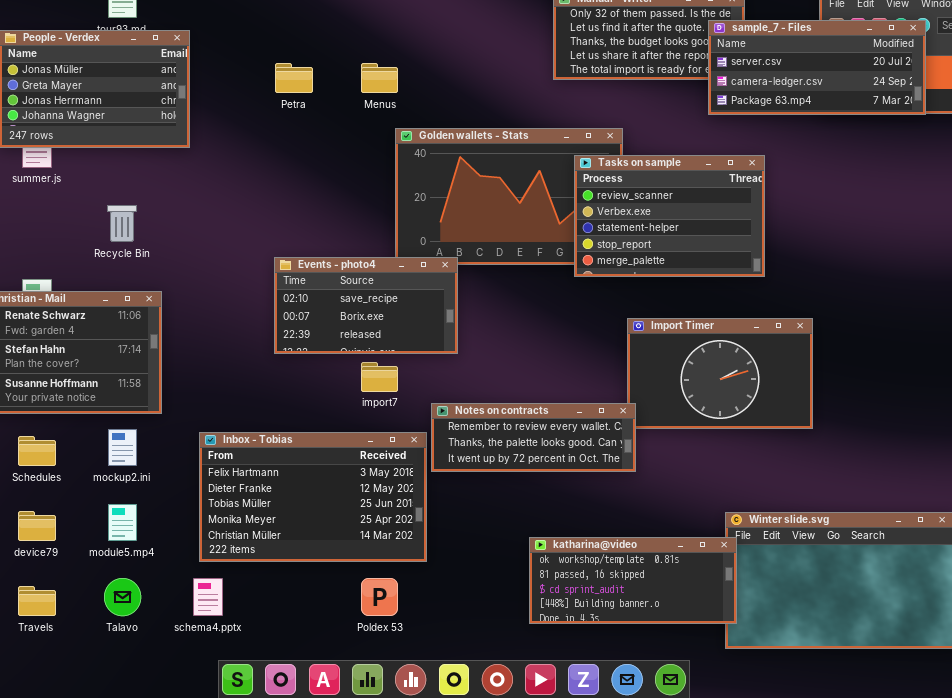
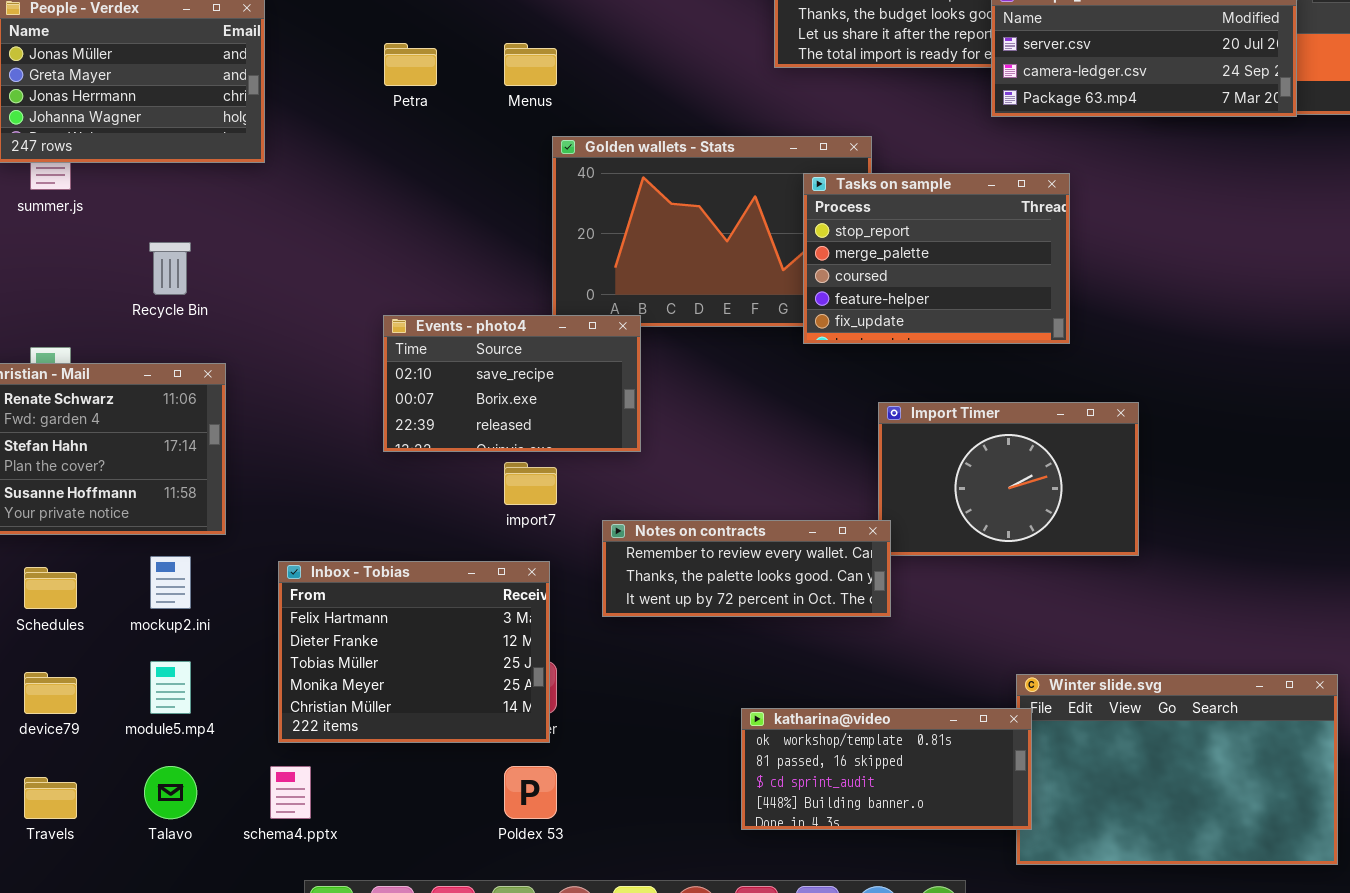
Tasks on sample: [574,155,765,277] -> [803,173,1070,344], scrolled down 3 rows
Inbox - Tobias: [199,432,427,562] -> [278,561,550,743], resized

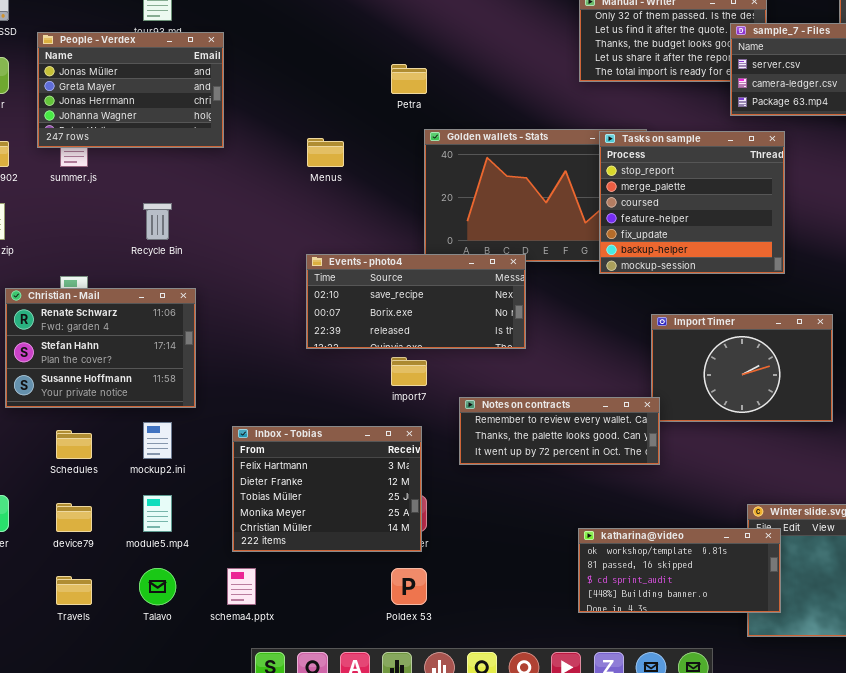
Petra: [384,43,437,86] -> [391,64,427,94], moved
Menus: [504,43,557,86] -> [307,138,344,167], moved
Tasks on sample: [803,173,1070,344] -> [599,131,785,274], resized
Events - photo4: [383,315,641,452] -> [306,254,526,349], resized
katharina@video: [741,708,1032,830] -> [578,528,781,613], moved

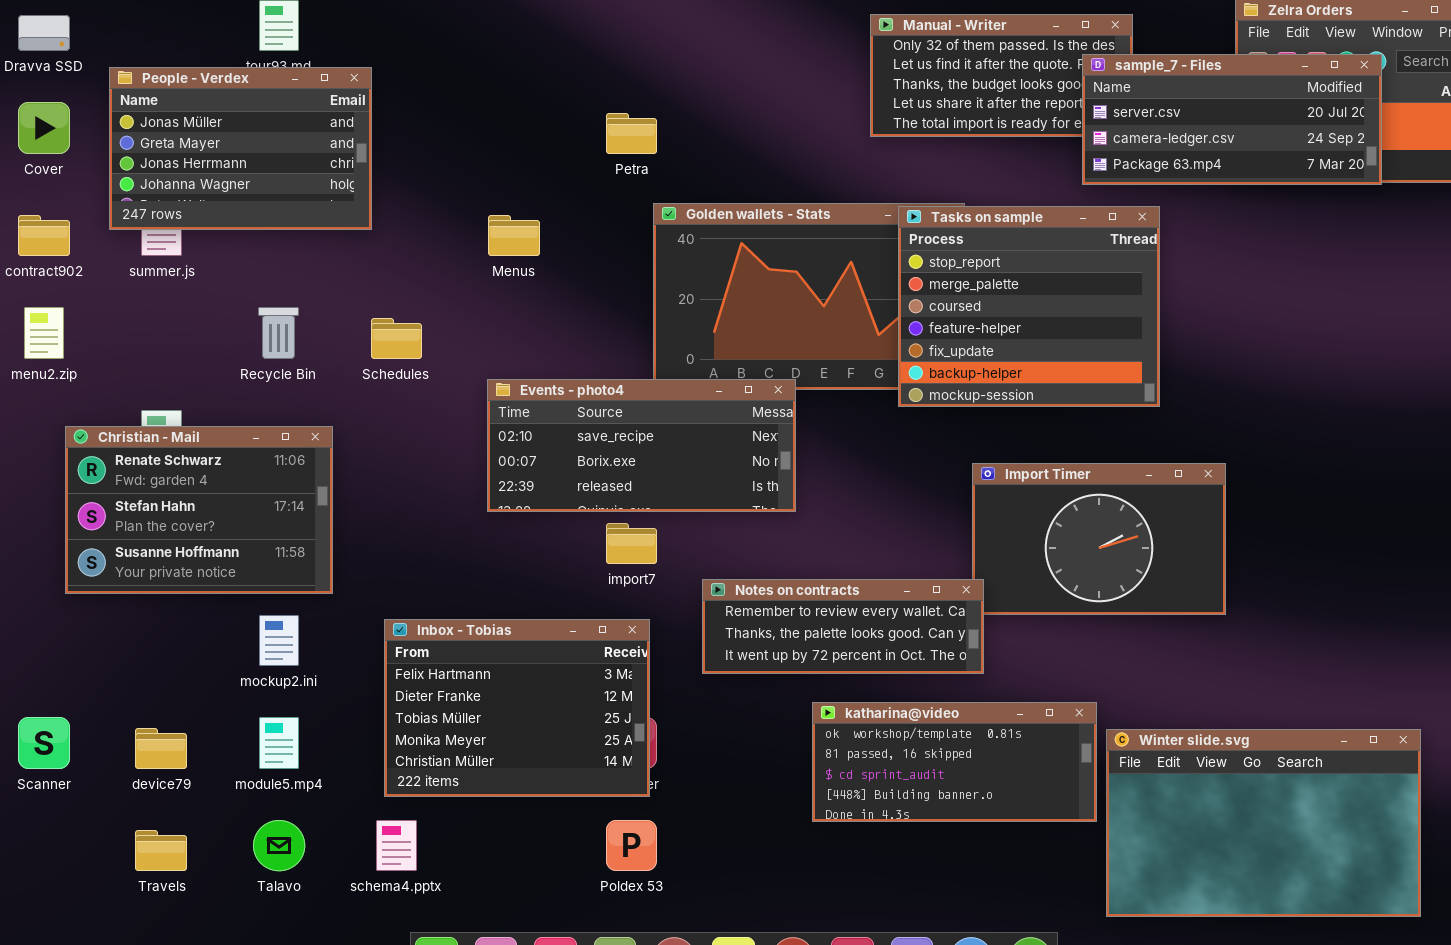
Schedules: [56,430,92,459] -> [371,318,422,359], moved
katharina@video: [578,528,781,613] -> [812,702,1097,822], moved

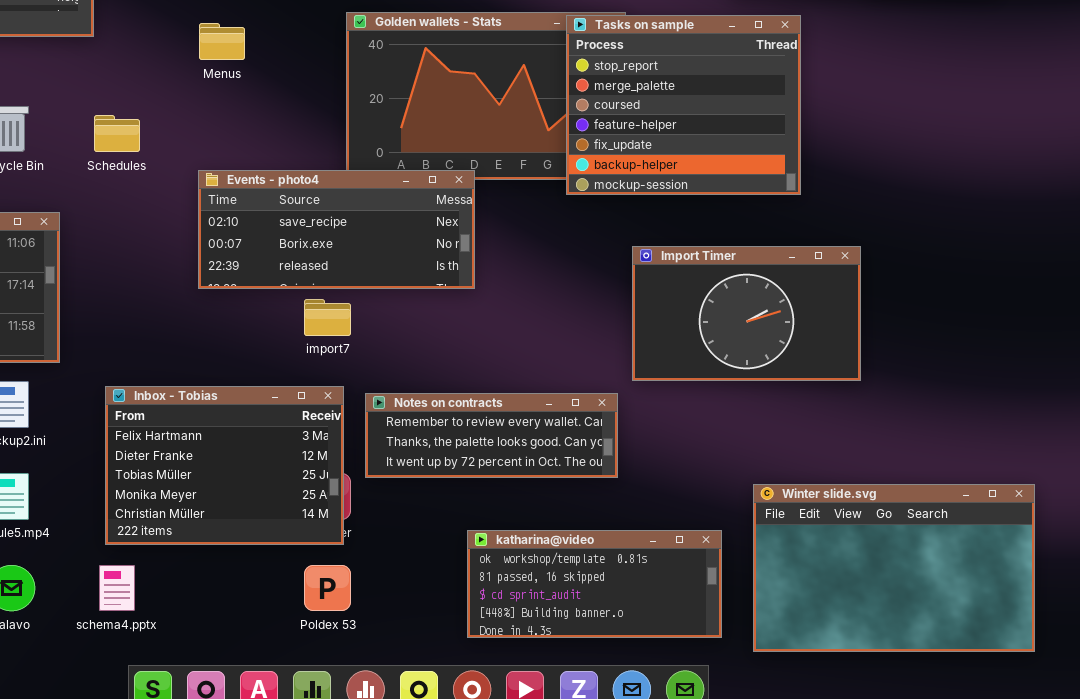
Notes on contracts: [702,579,984,674] -> [365,393,618,478], moved
katharina@video: [812,702,1097,822] -> [467,530,722,638], moved

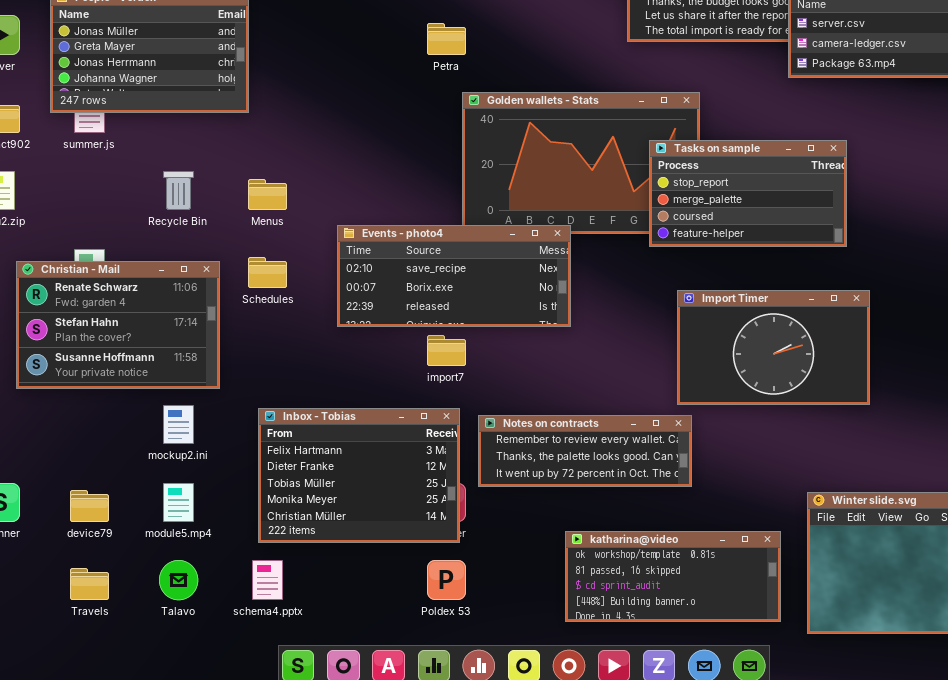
Tasks on sample: [566,15,801,195] -> [649,140,847,247], resized
Menus: [199,23,245,60] -> [248,179,287,210], moved
Schedules: [94,115,140,152] -> [248,257,287,288], moved
Import Timer: [632,246,861,381] -> [677,290,870,405], moved

